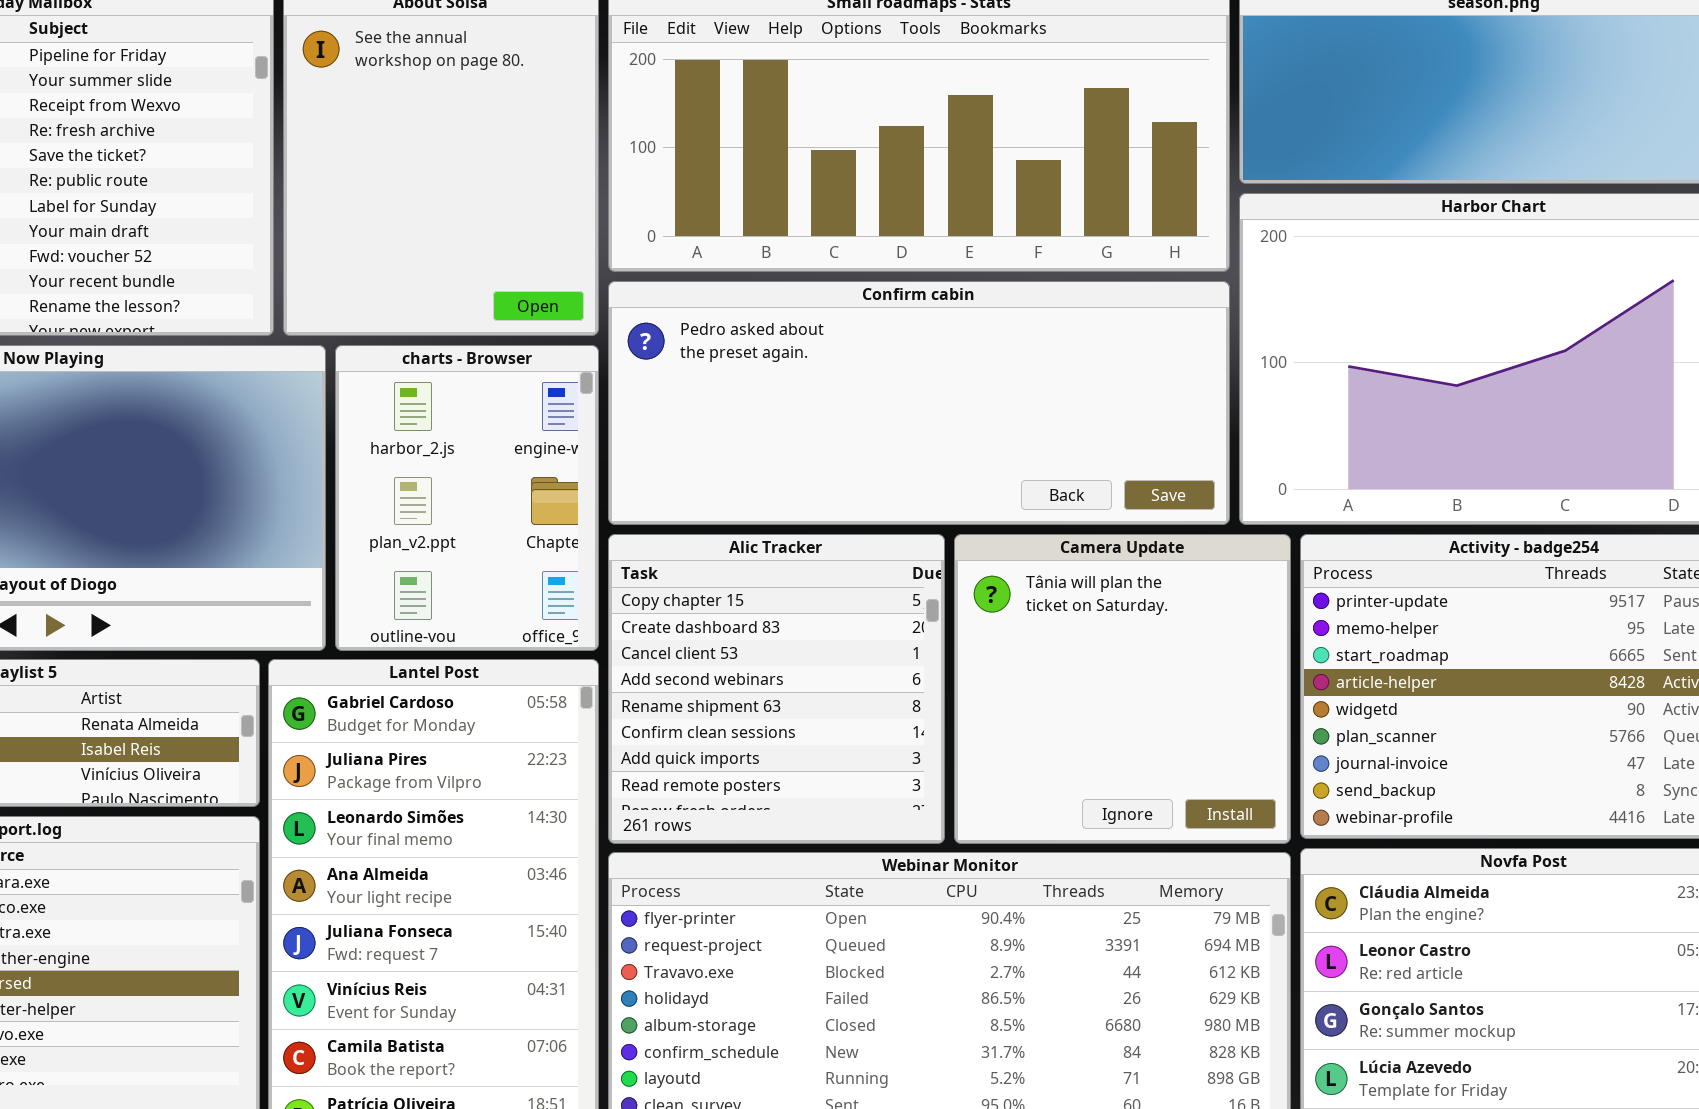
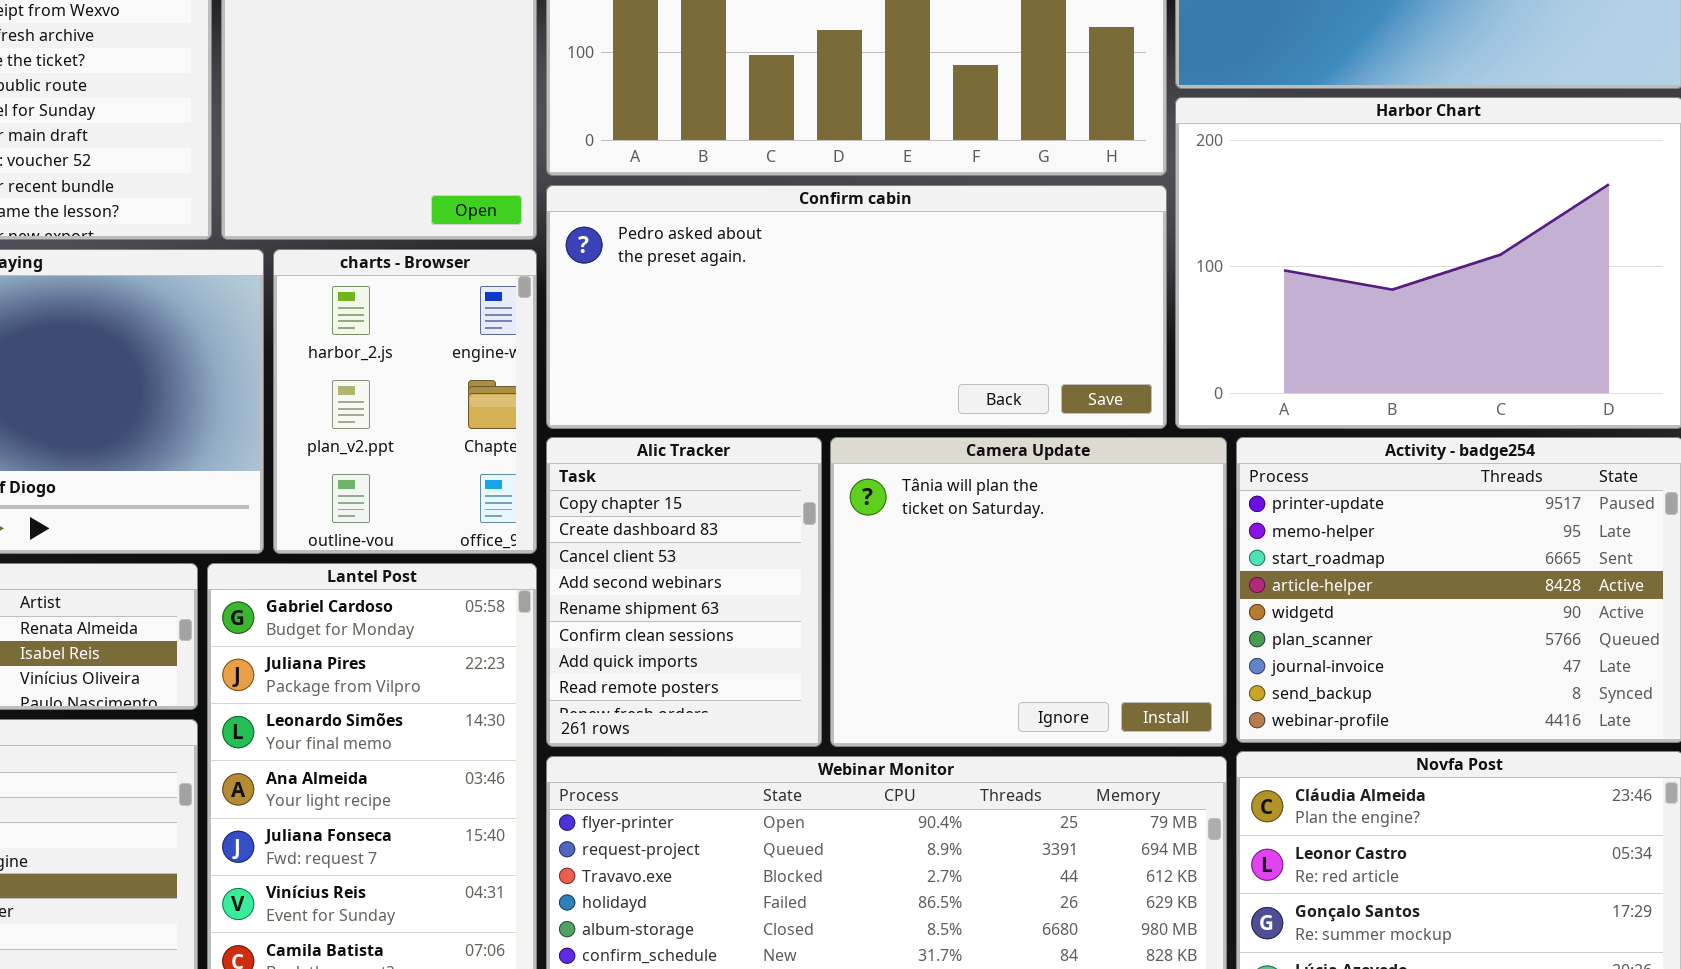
Alic Tracker: [608,534,945,844] -> [546,437,822,747], resized
Camera Update: [954,534,1291,844] -> [830,437,1227,747], resized

